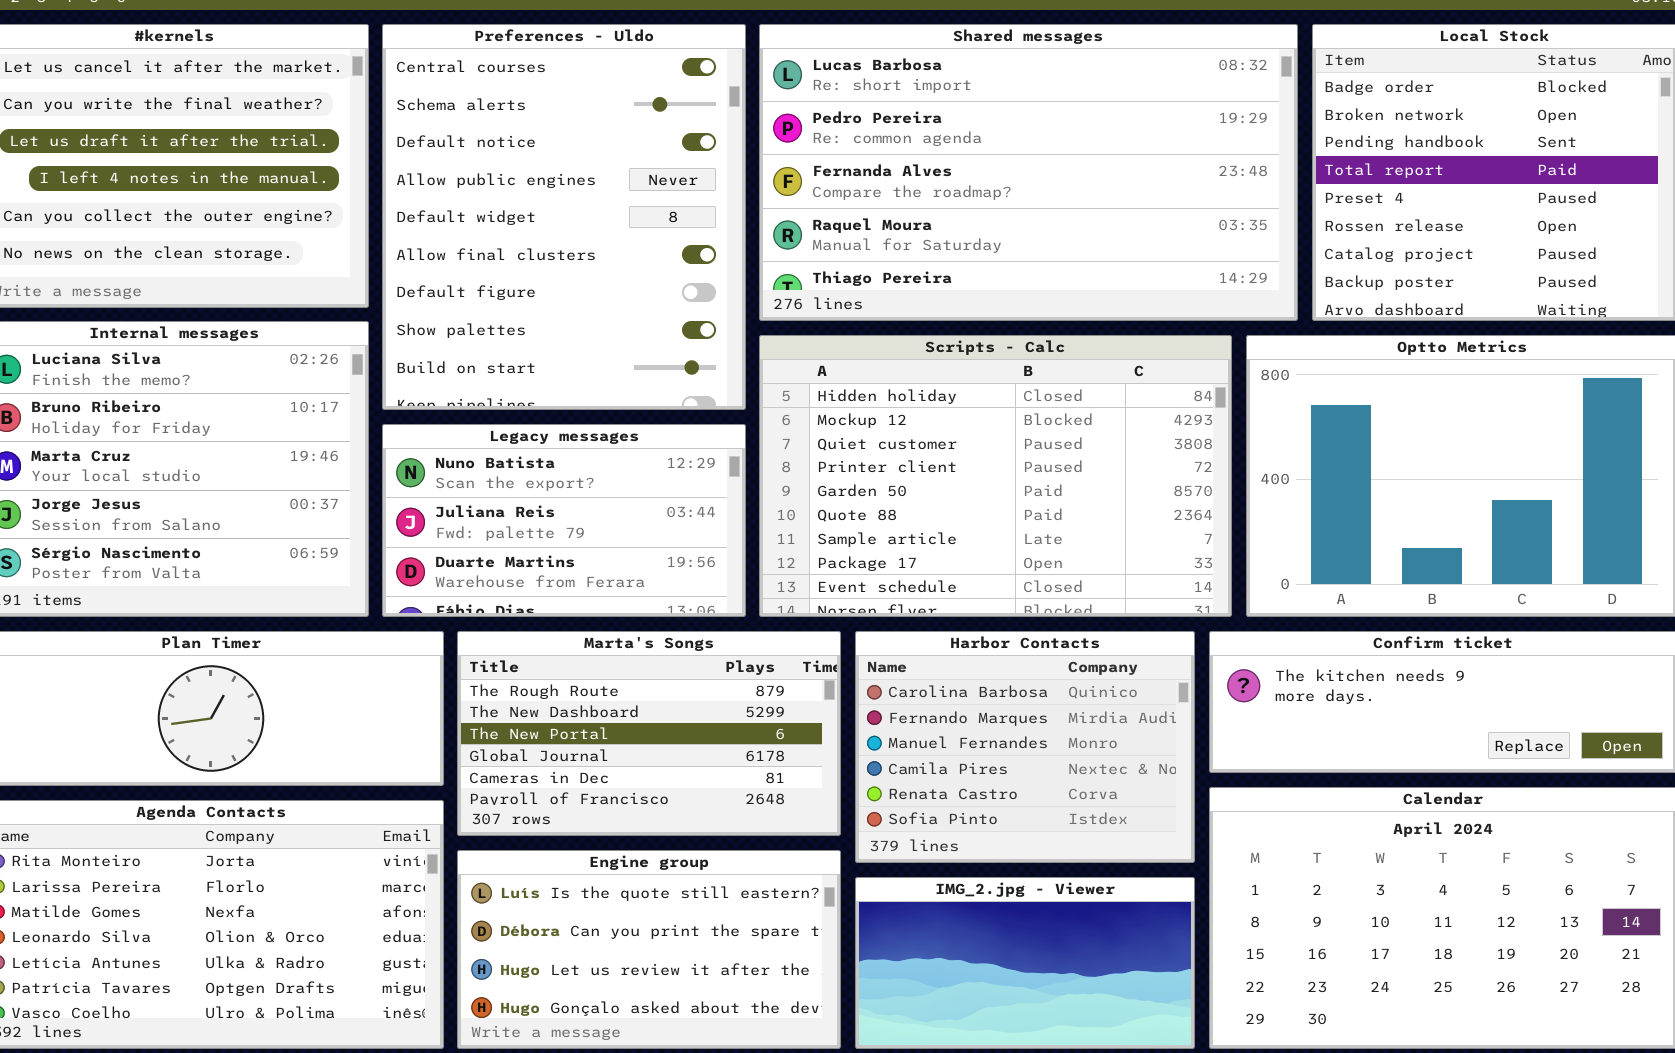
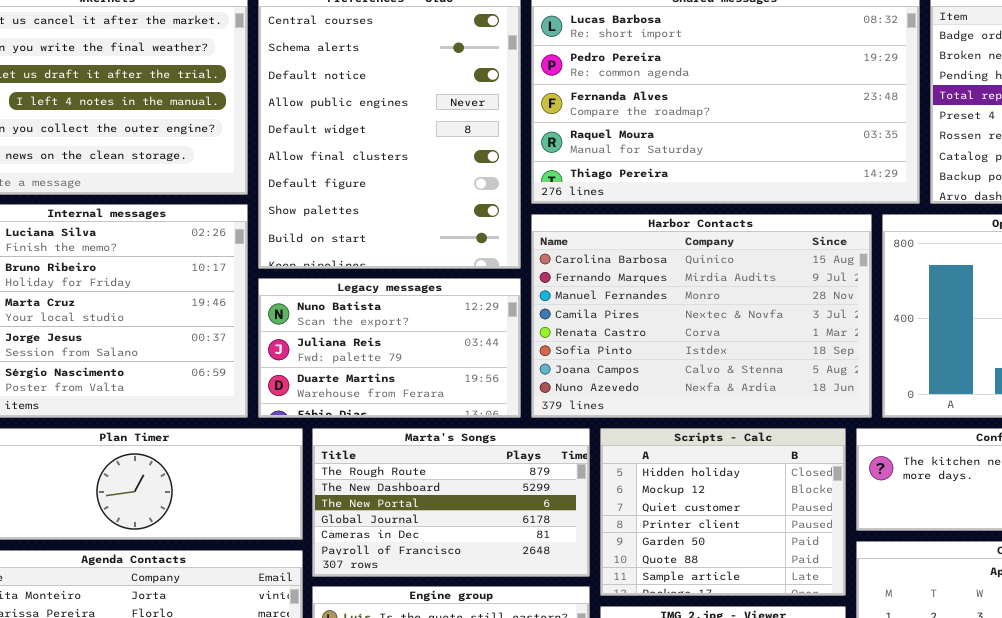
Scripts - Calc: [759,335,1232,617] -> [600,428,846,596], moved, resized
Harbor Contacts: [855,631,1195,863] -> [531,214,872,418], moved, resized

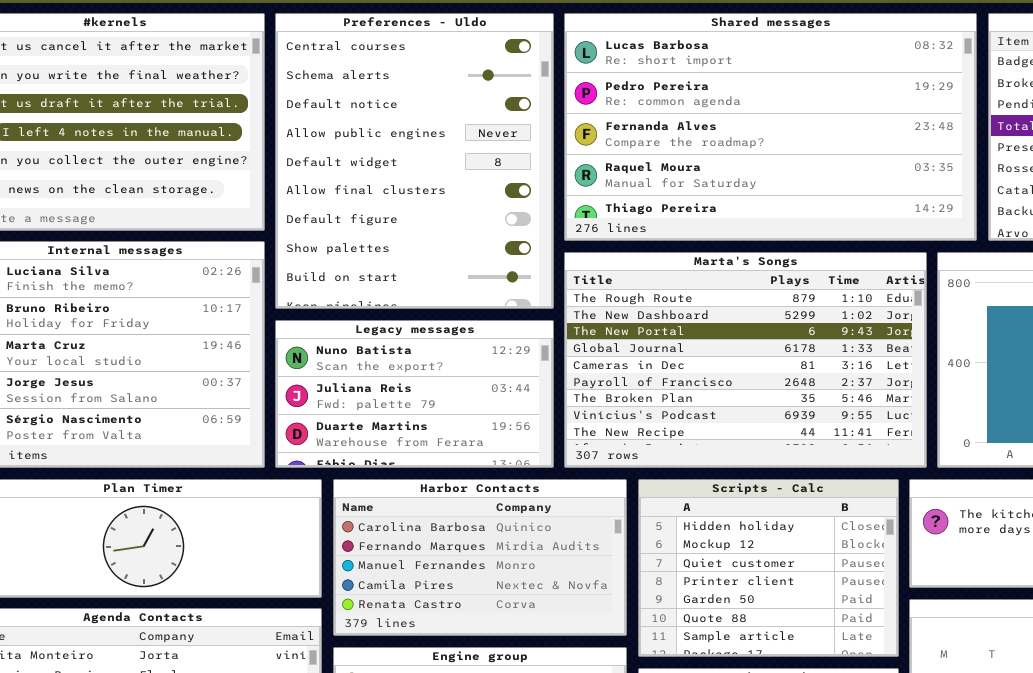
Harbor Contacts: [531,214,872,418] -> [333,479,627,636], moved, resized
Marta's Songs: [312,428,590,577] -> [564,252,927,468], moved, resized

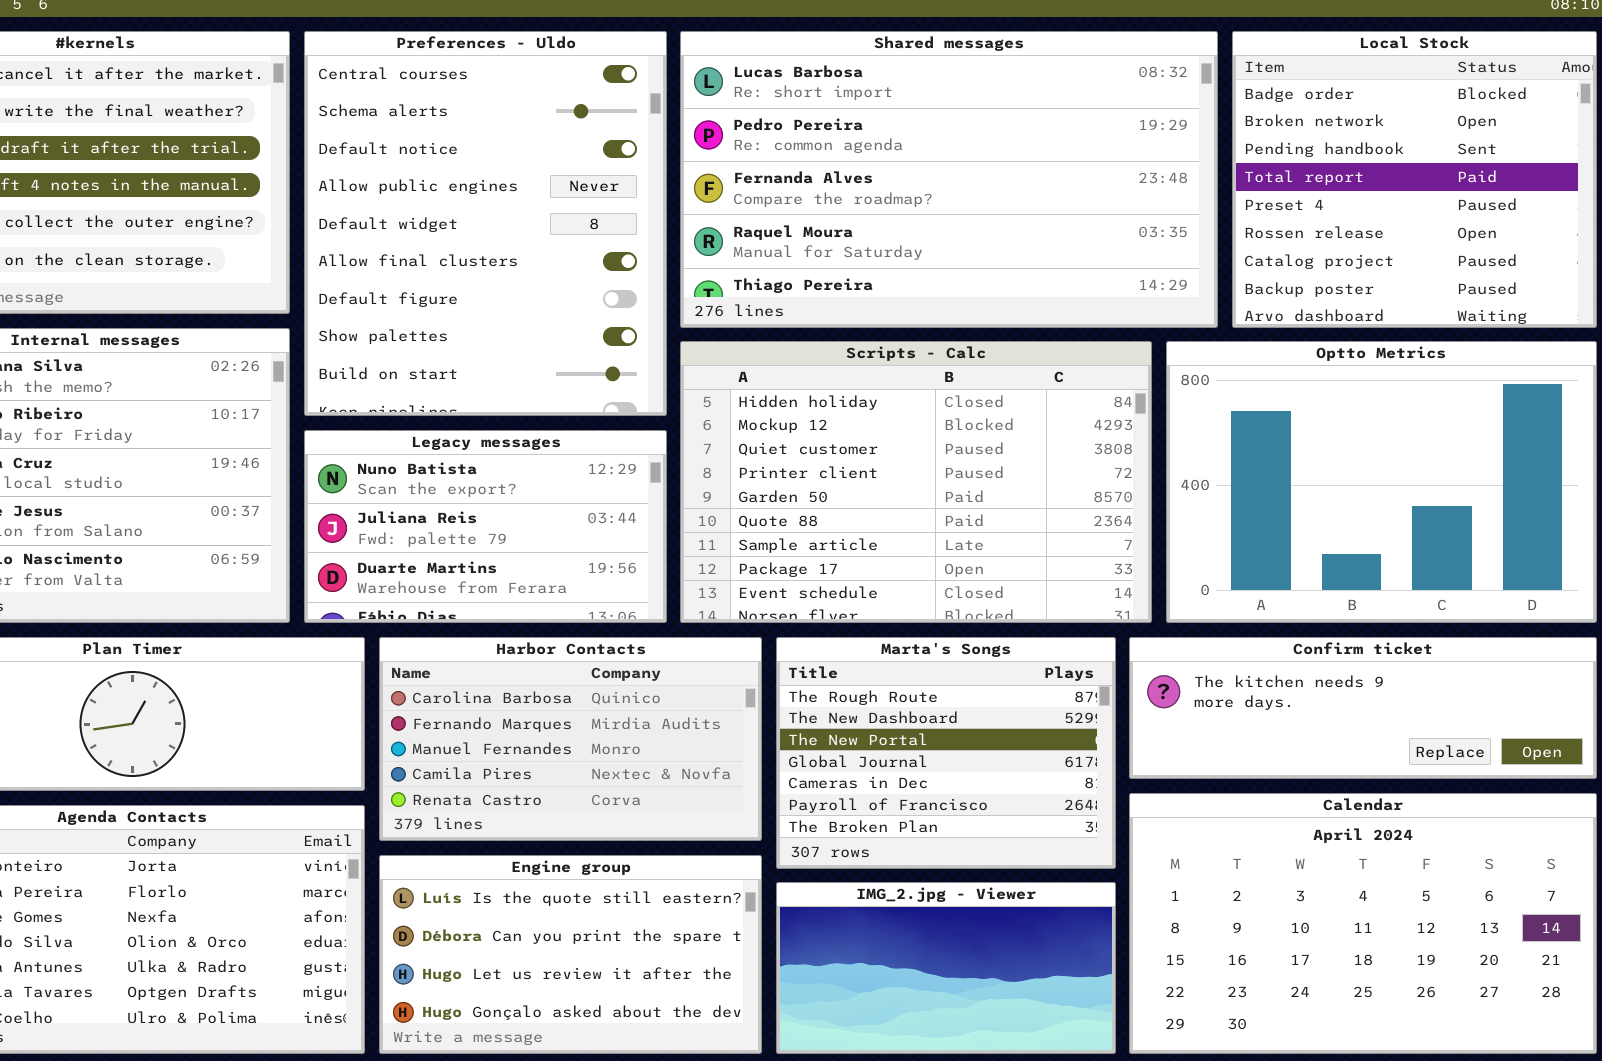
Marta's Songs: [564,252,927,468] -> [776,637,1116,869], moved, resized
Scripts - Calc: [638,479,899,657] -> [680,341,1152,623], moved, resized

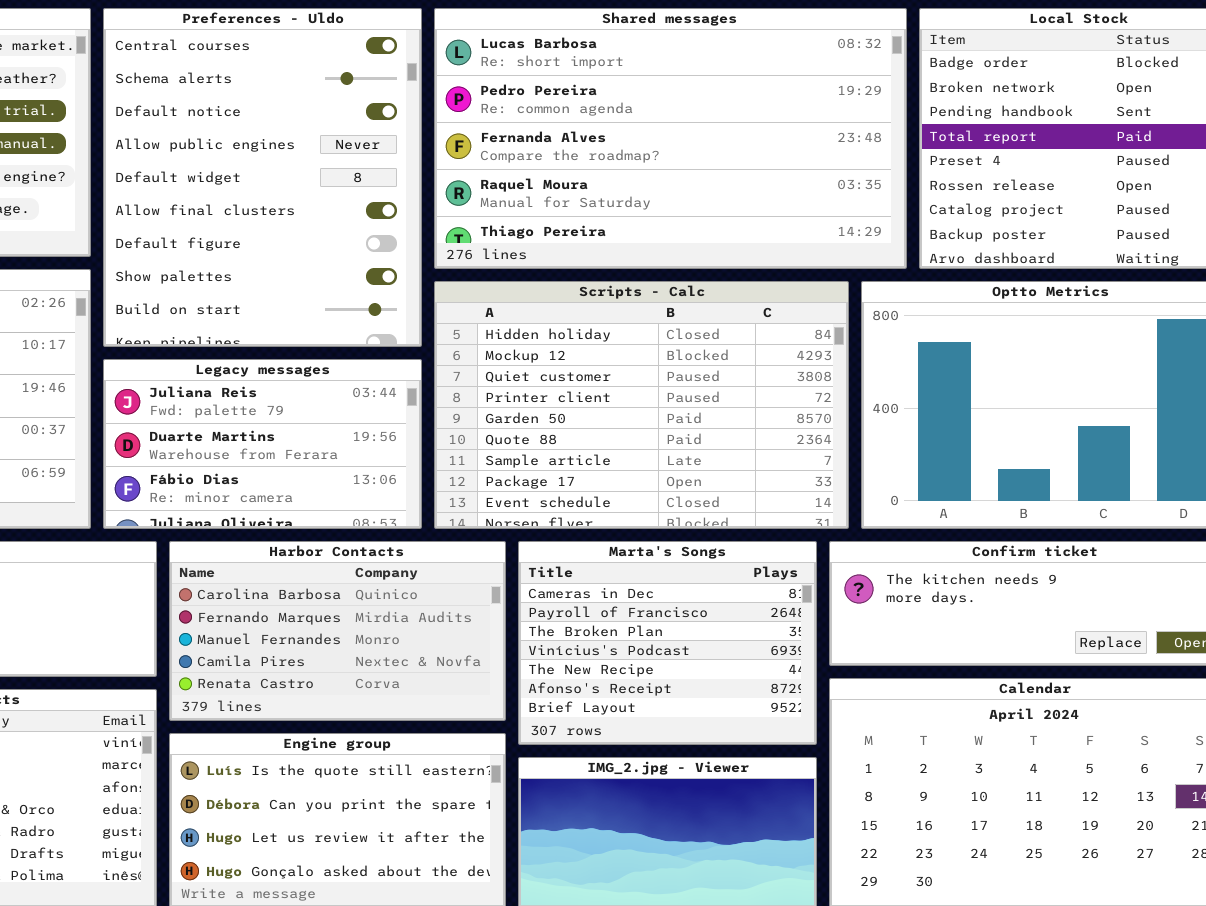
Legacy messages: [304,430,667,623] -> [103,359,422,529], scrolled down 1 row
Marta's Songs: [776,637,1116,869] -> [518,541,817,745], scrolled down 4 rows

